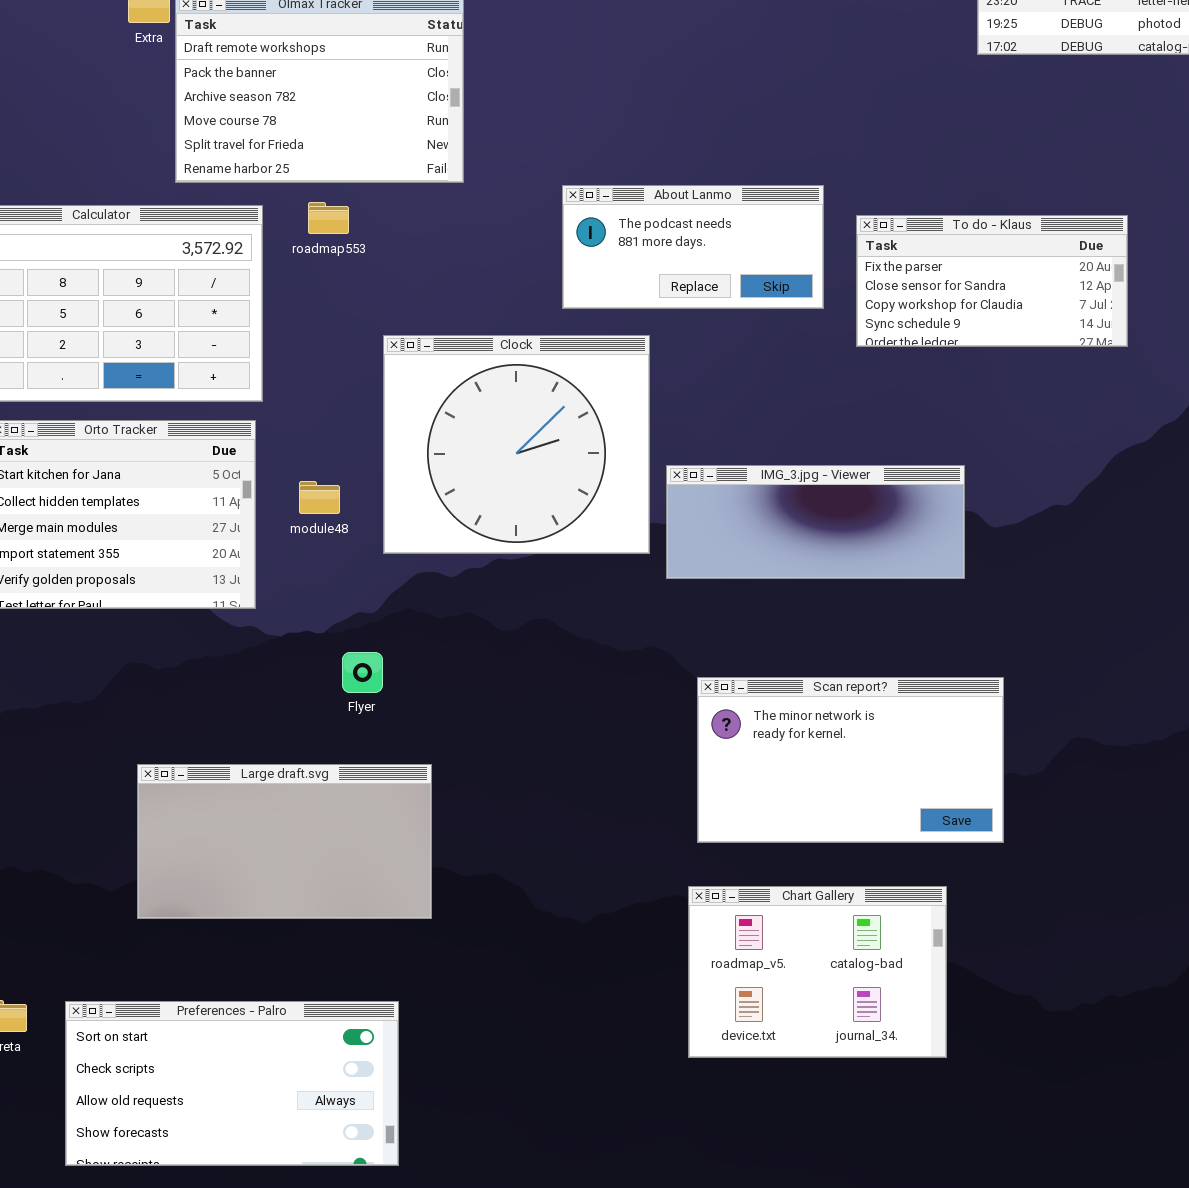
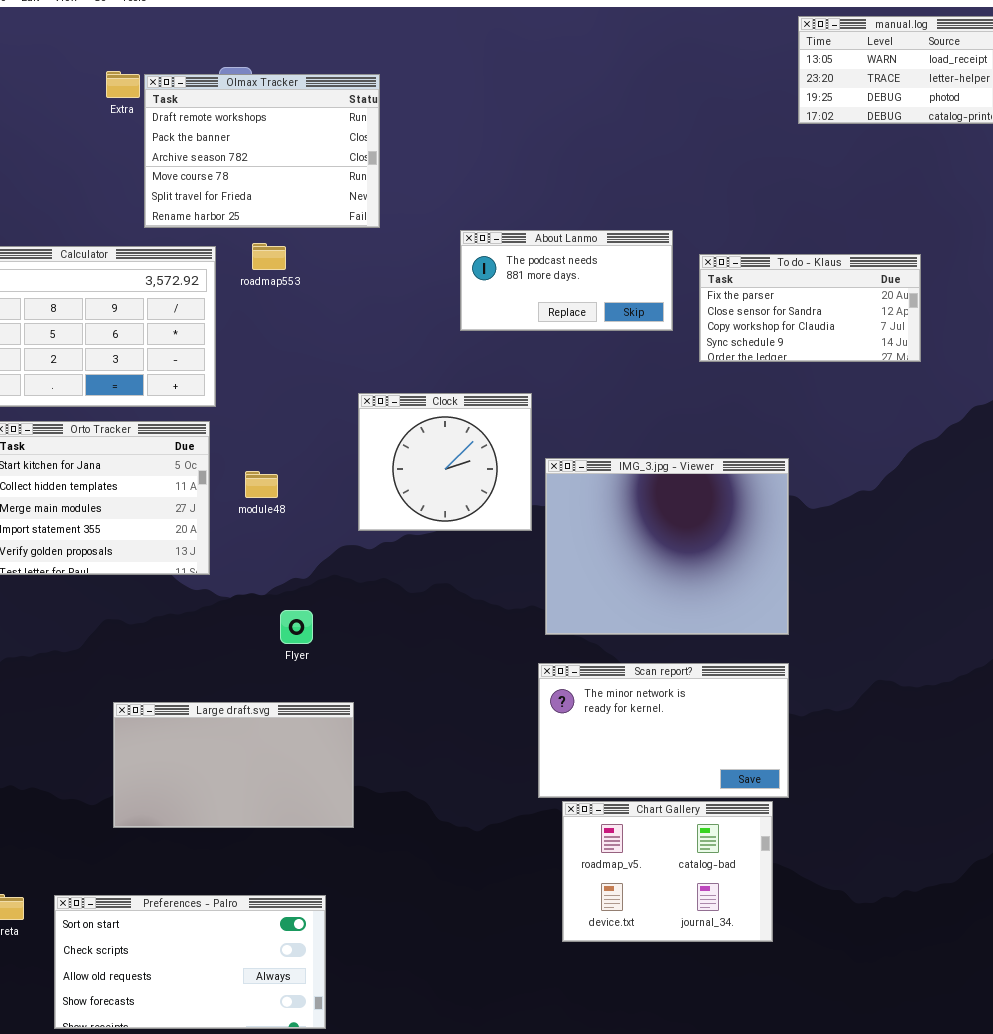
Clock: [383,335,650,554] -> [358,393,532,531], resized
IMG_3.jpg - Viewer: [666,465,965,579] -> [545,458,789,635], resized
Scan report?: [697,677,1004,843] -> [538,663,789,798], moved

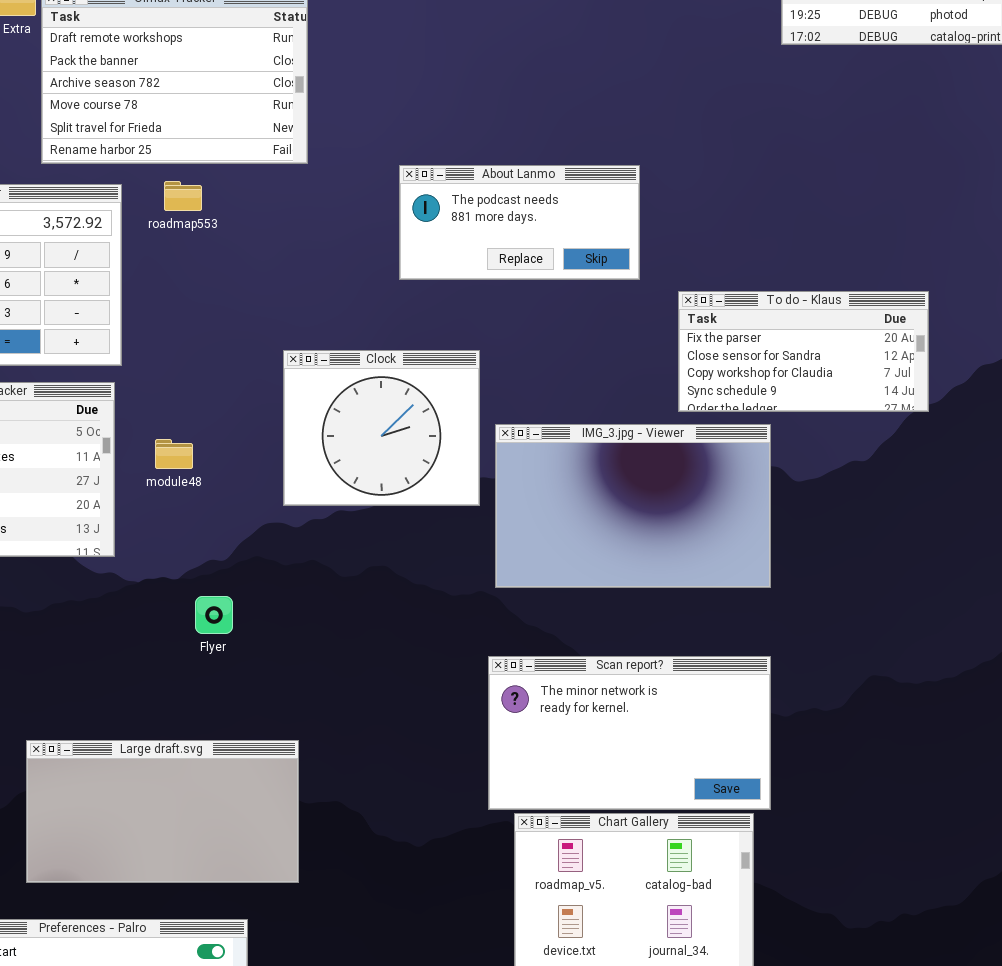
To do - Klaus: [699,254,921,362] -> [678,291,929,412], moved
IMG_3.jpg - Viewer: [545,458,789,635] -> [495,424,771,588], resized
Large draft.svg: [113,702,354,828] -> [26,740,299,883], moved

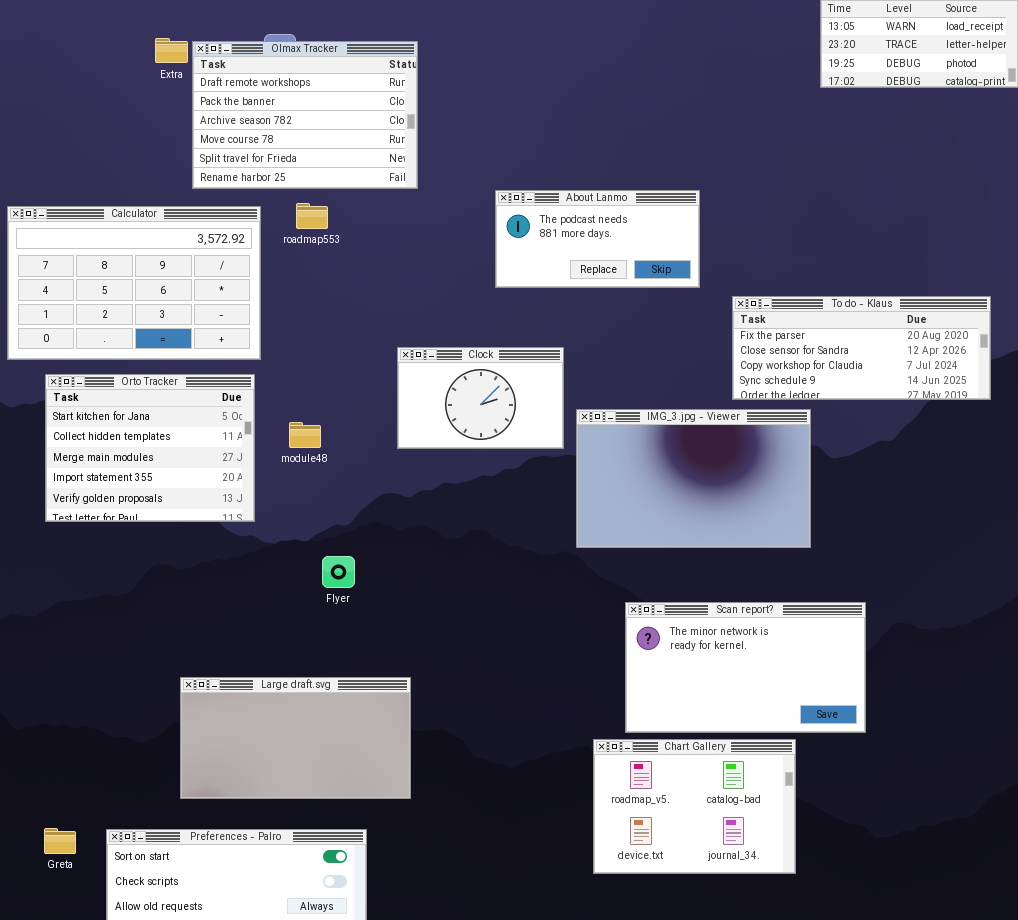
To do - Klaus: [678,291,929,412] -> [732,296,991,400], resized
Clock: [283,350,480,506] -> [397,347,564,449], resized
Scan report?: [488,656,771,810] -> [625,602,866,733], moved

